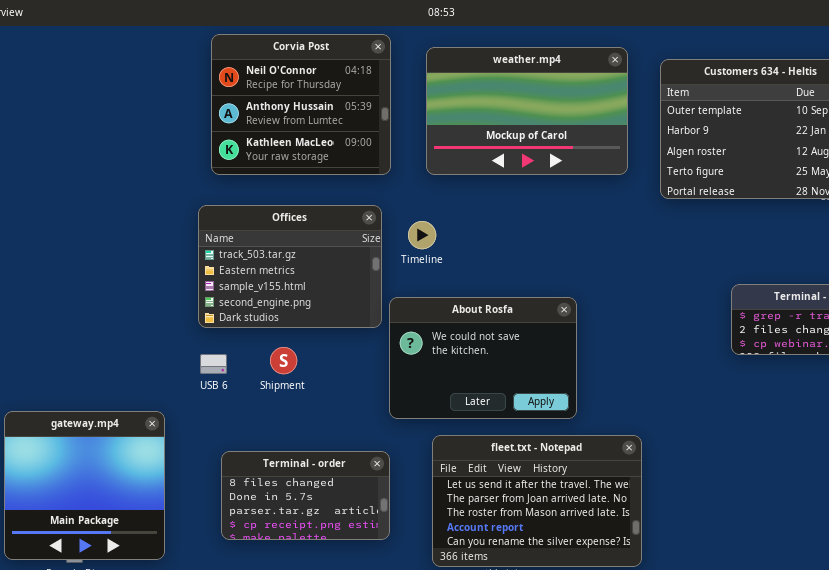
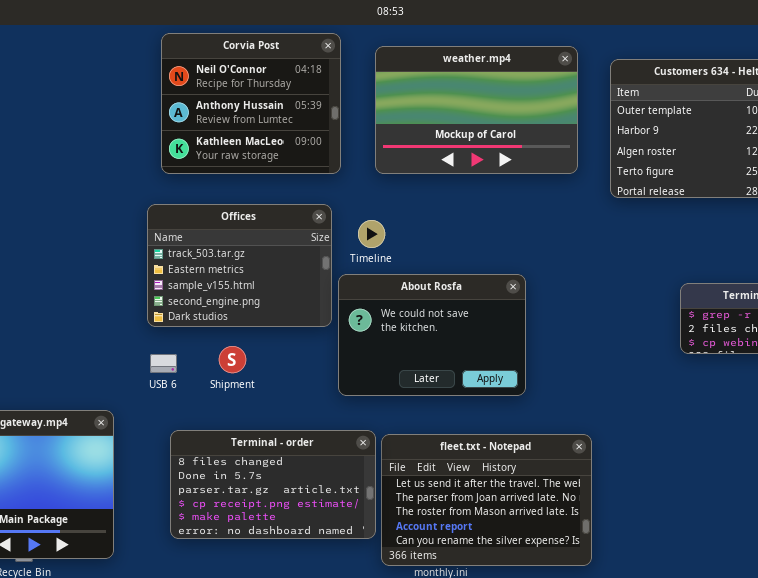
About Rosfa: [389,297,577,419] -> [338,274,526,396], moved
Terminal - order: [221,451,390,540] -> [170,430,376,539], resized

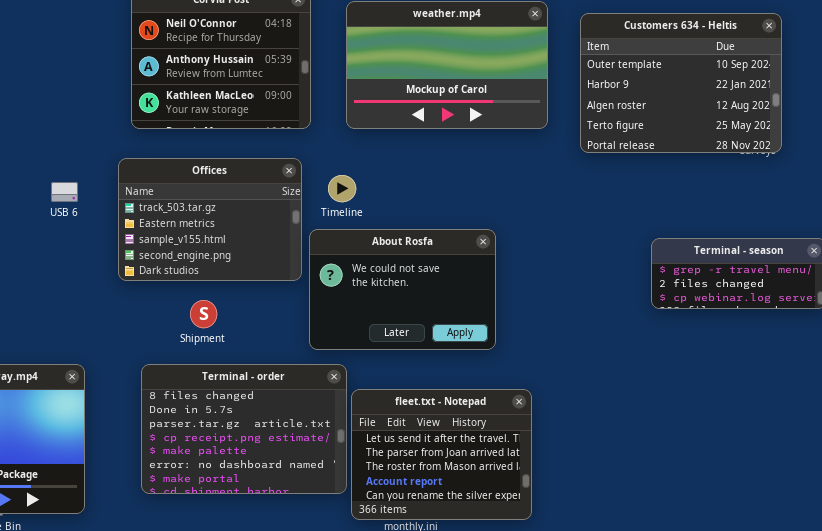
USB 6: [150,354,177,373] -> [51,182,78,202], moved
Terminal - order: [170,430,376,539] -> [141,364,347,494], resized
fleet.txt - Notepad: [381,434,592,566] -> [351,389,532,520], resized

